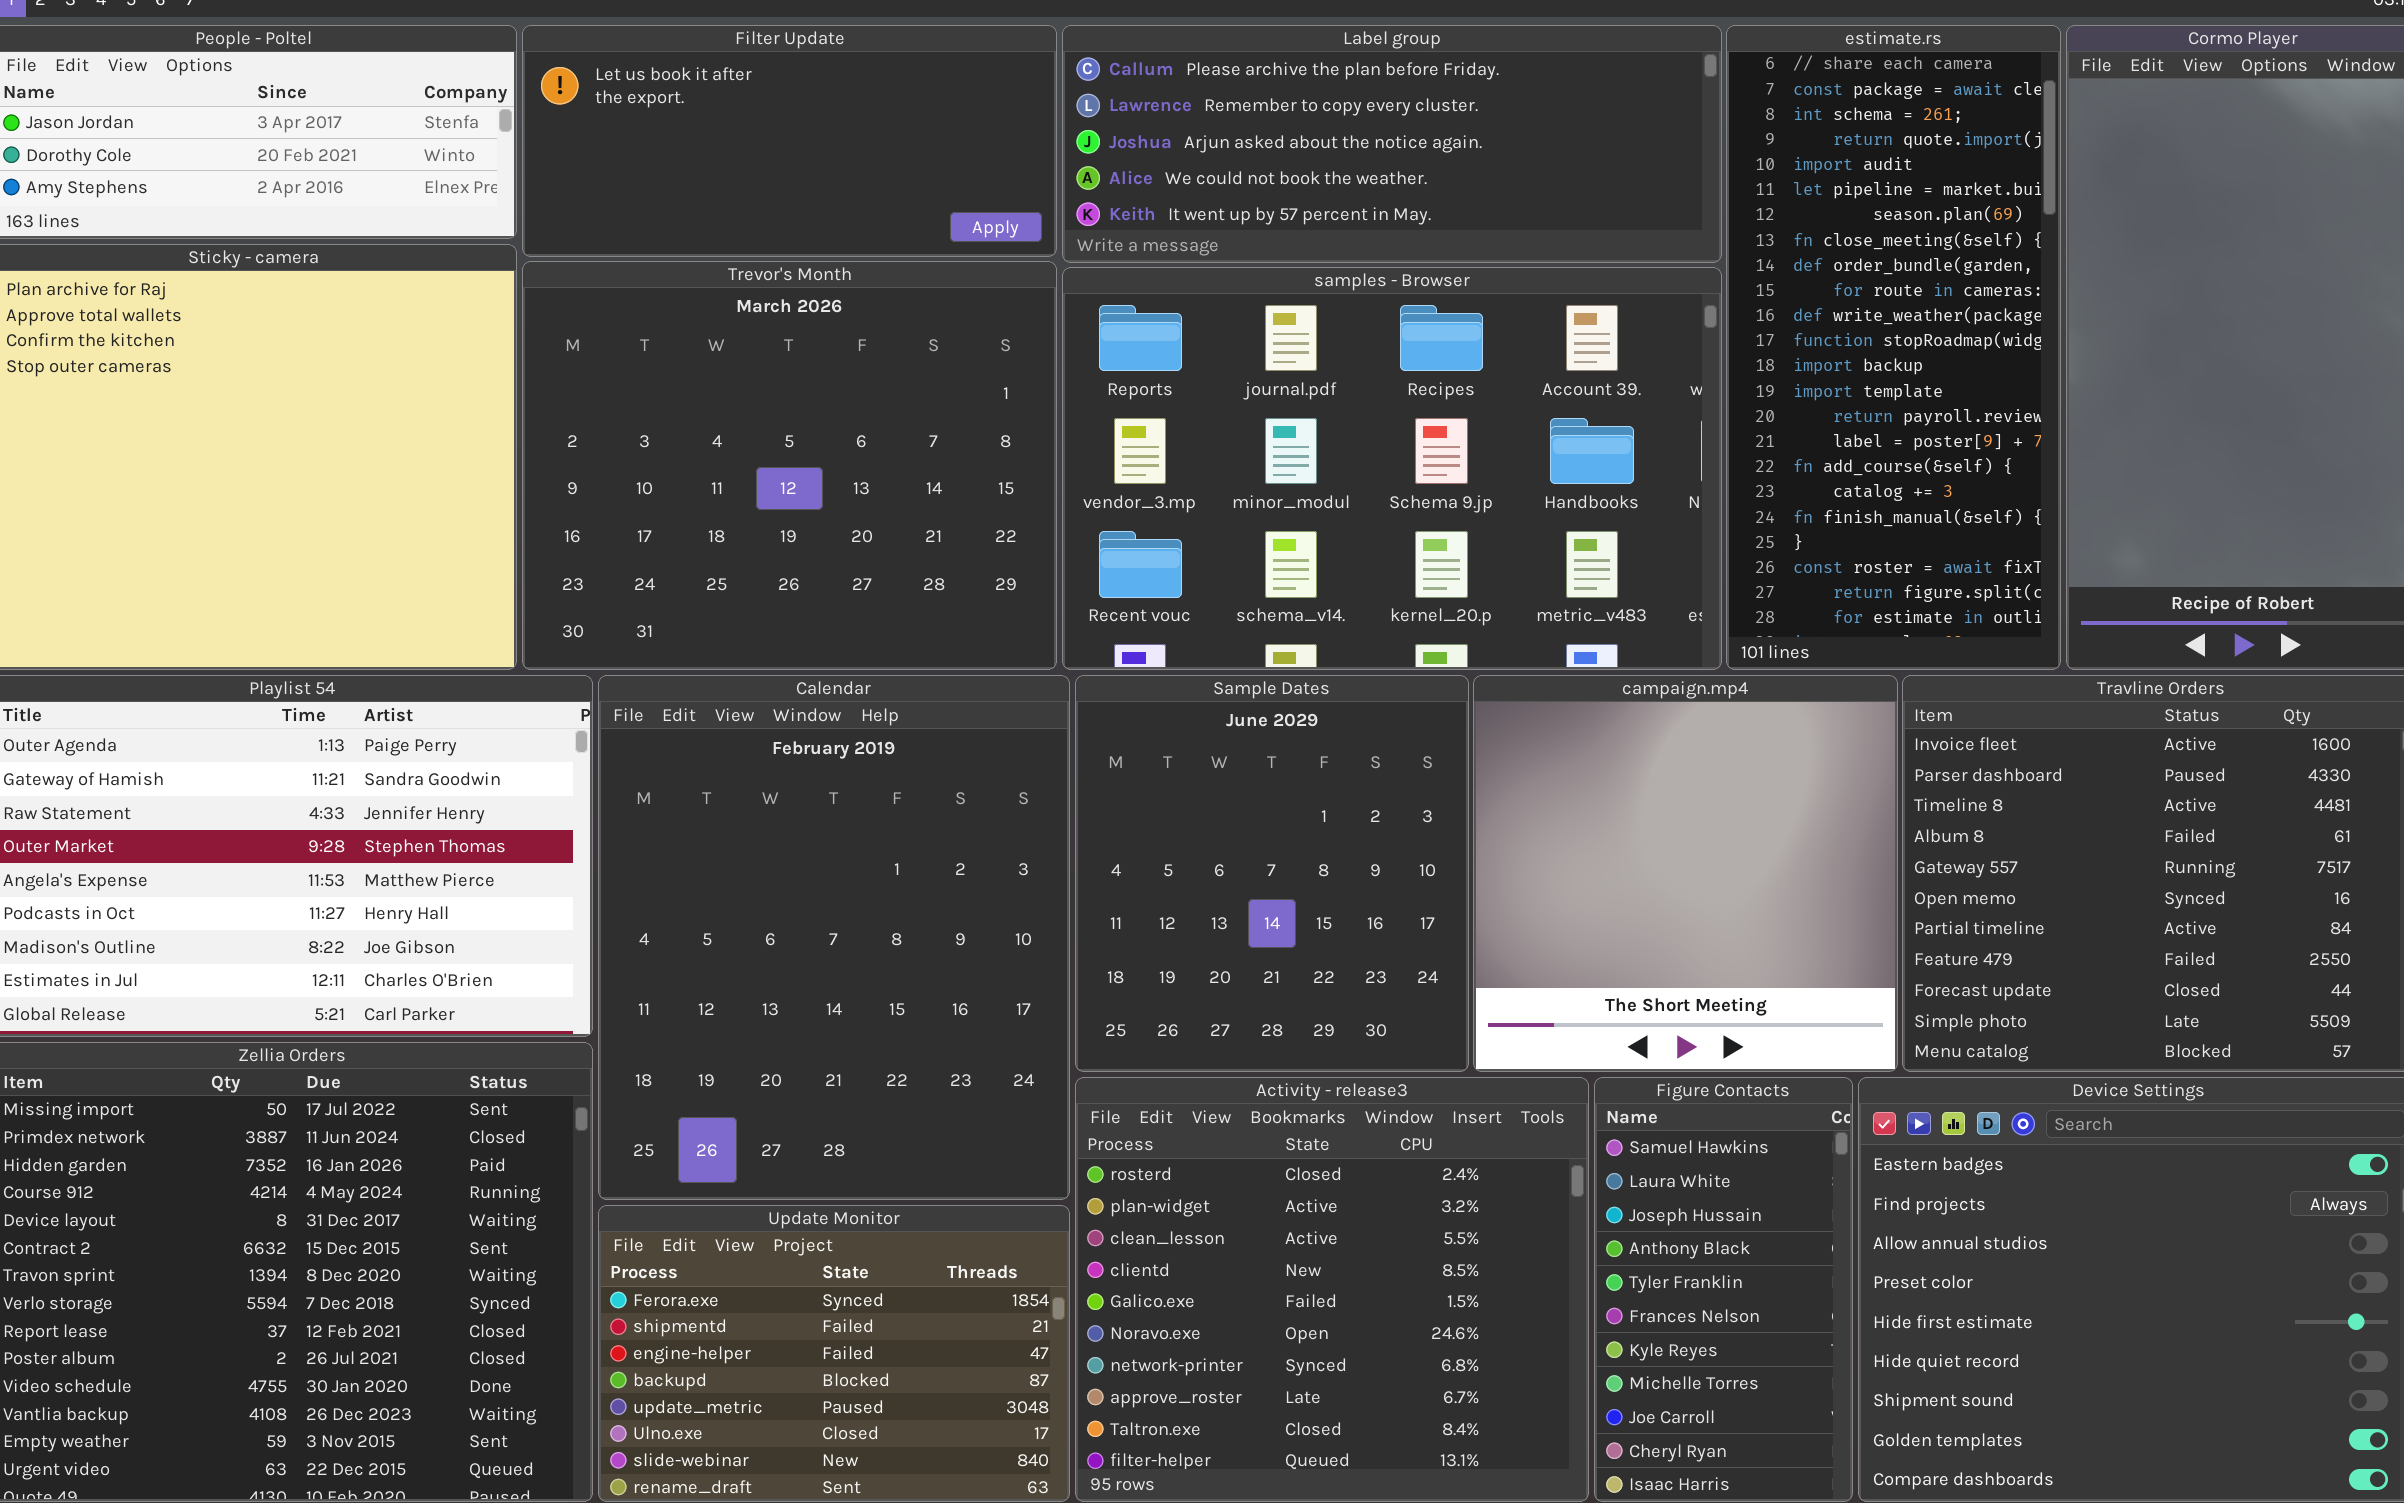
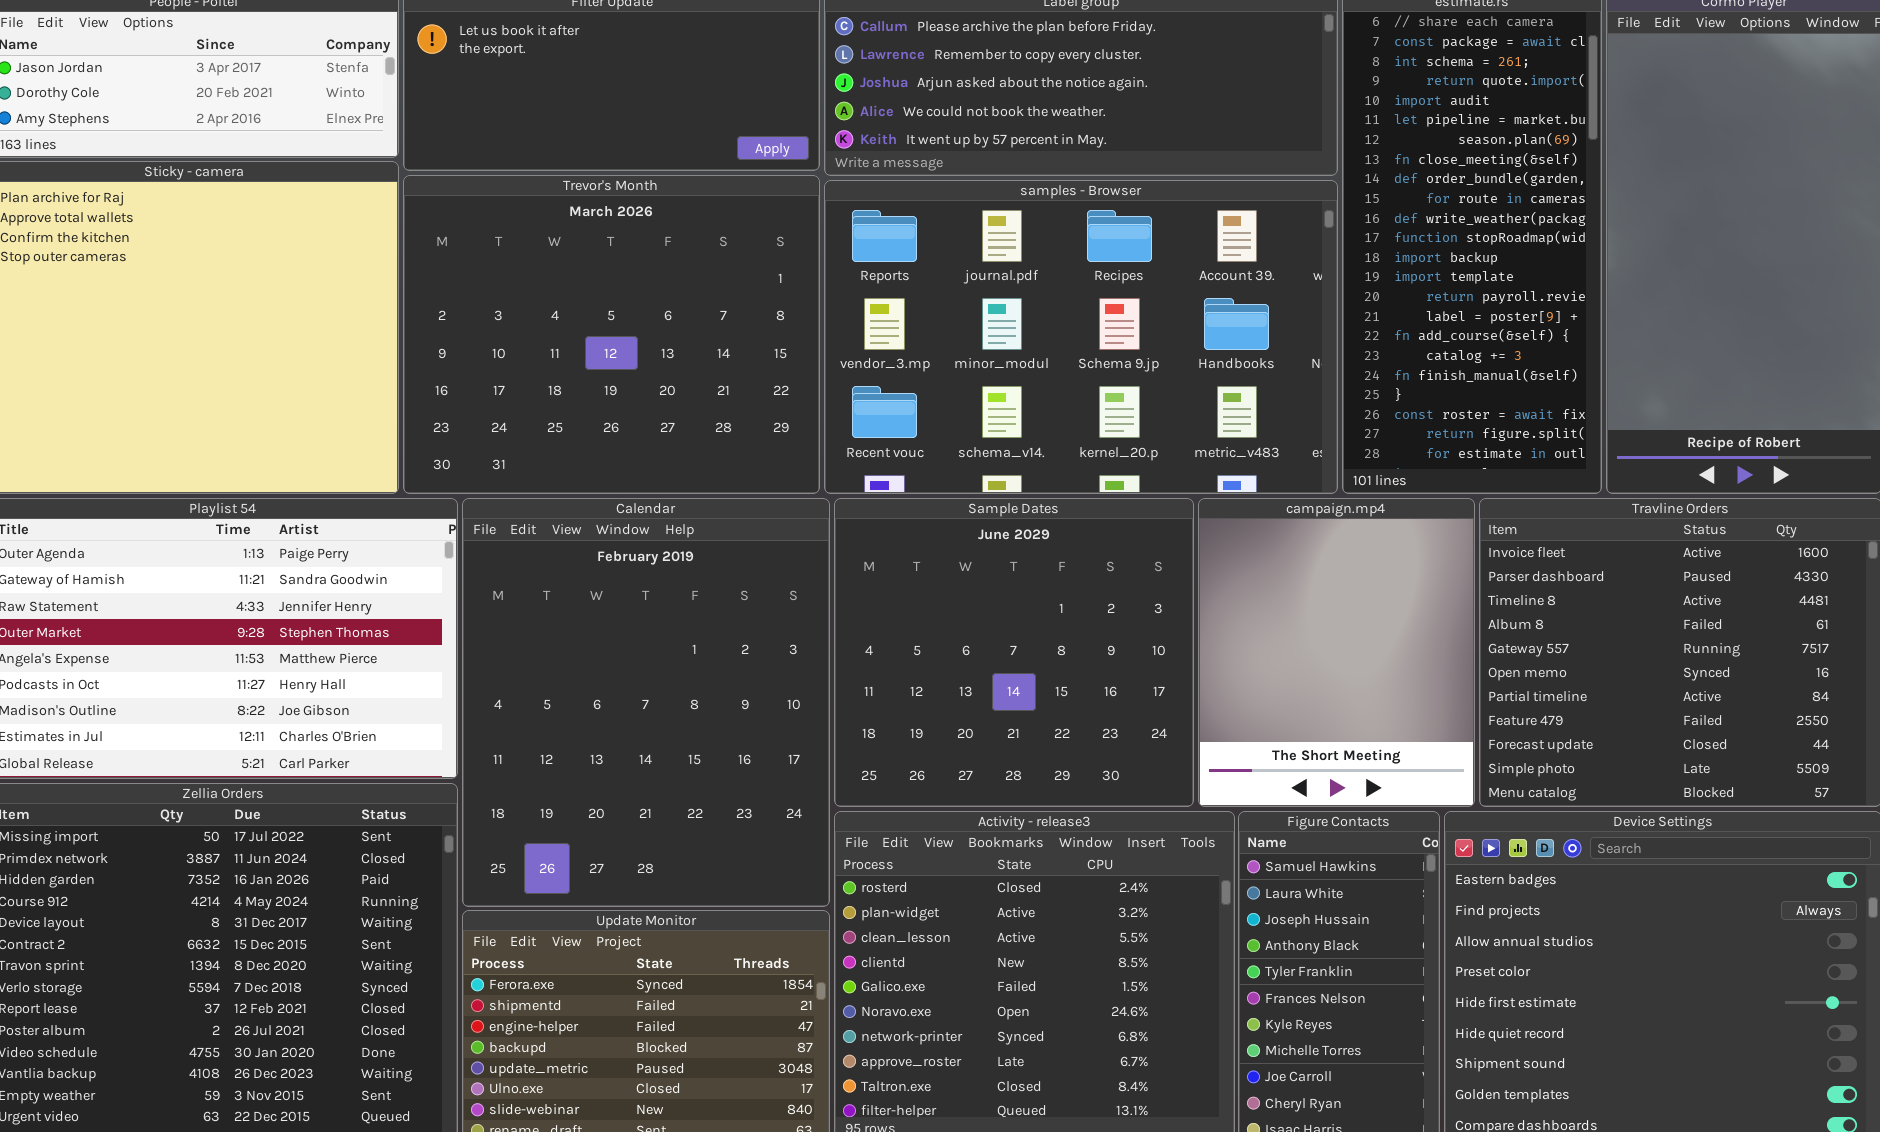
Sample Dates: [1075,675,1469,1072] -> [834,498,1194,807], resized
campaign.mp4: [1473,675,1898,1072] -> [1198,498,1475,807], resized

